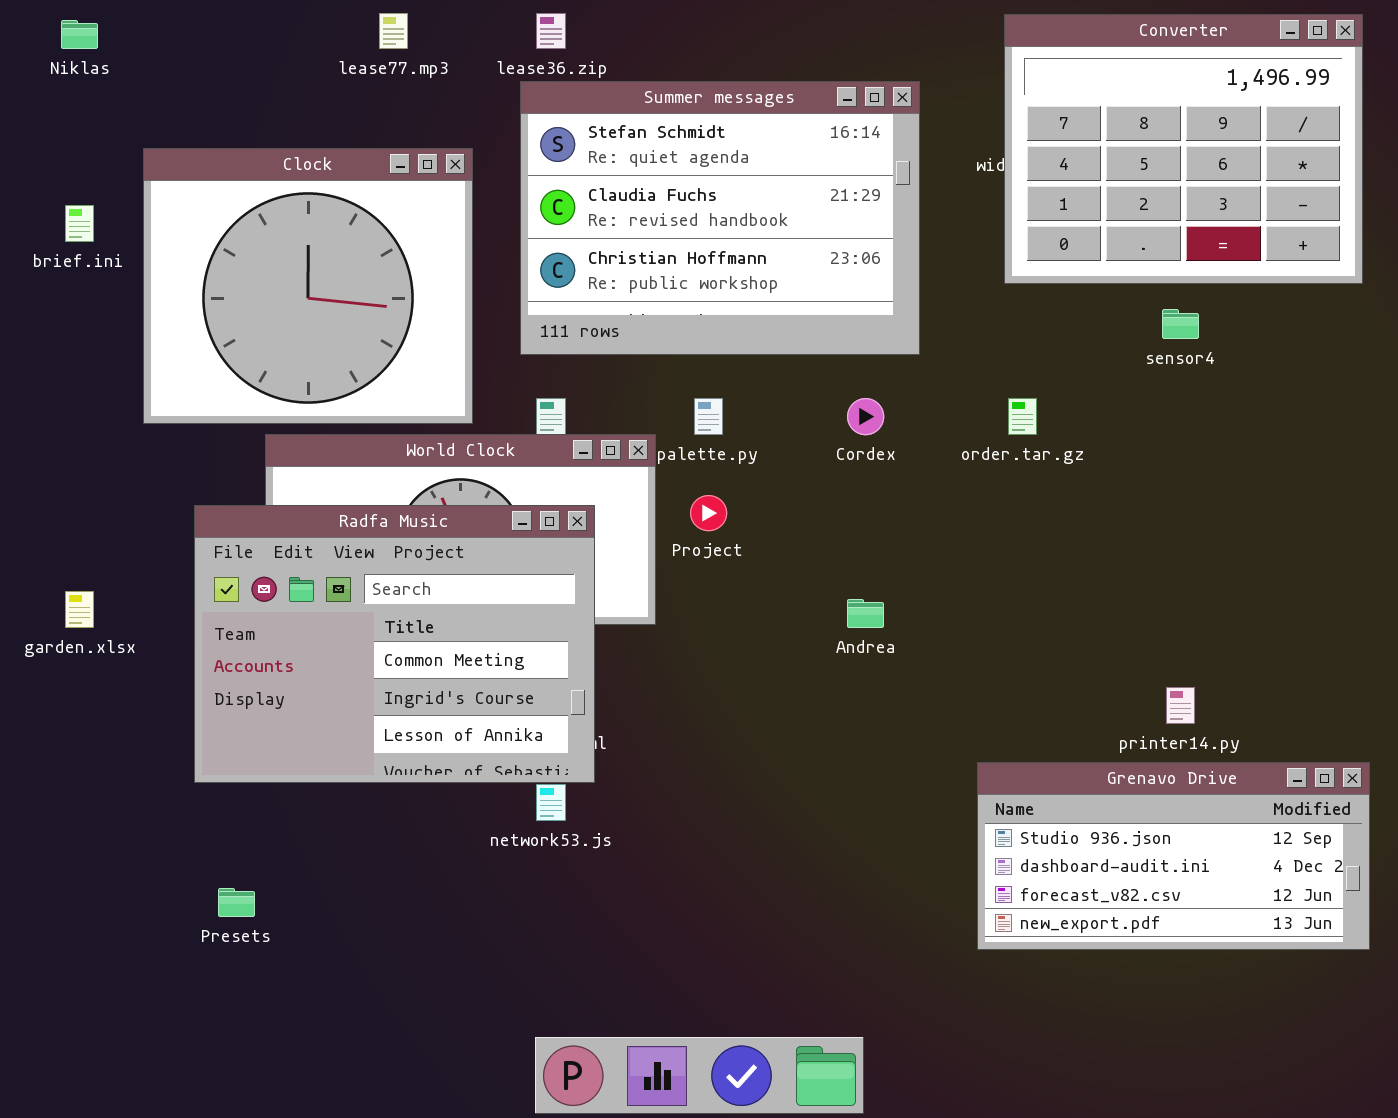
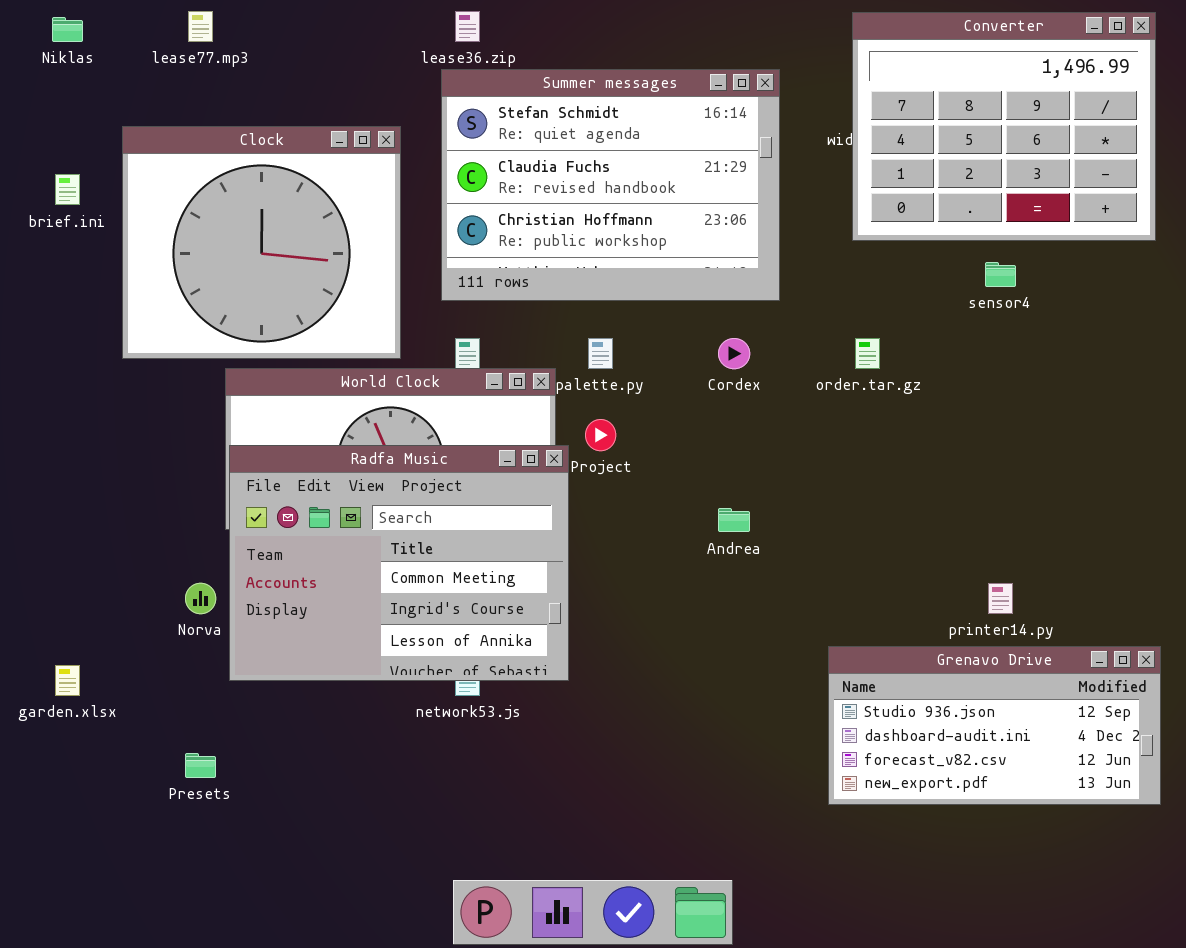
lease77.mp3: [379,13,408,49] -> [188,11,213,42], moved
Radfa Music: [194,505,595,783] -> [229,445,569,681], moved
garden.xlsx: [65,591,94,628] -> [55,665,80,696], moved

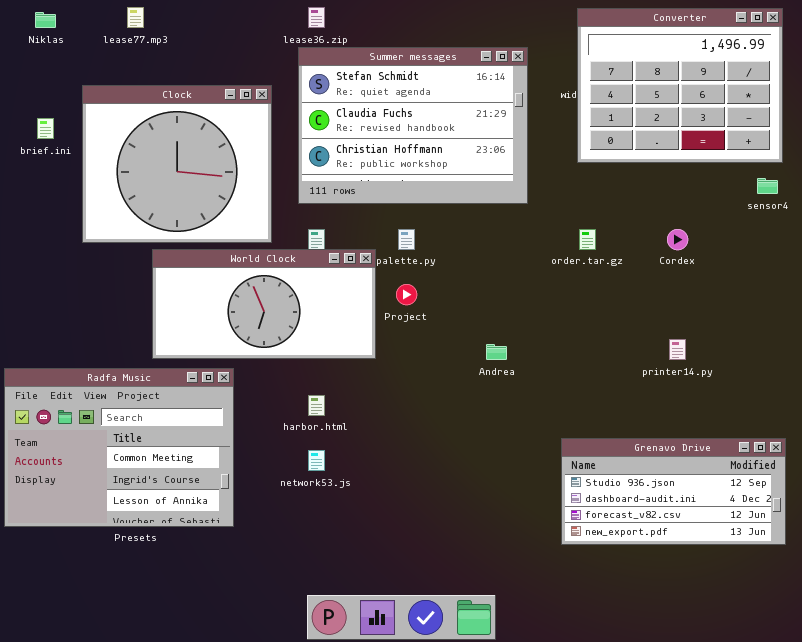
sensor4: [985,262,1016,287] -> [757,178,778,194], moved
Cordex: [718,338,750,369] -> [667,229,688,250], moved
Radfa Music: [229,445,569,681] -> [4,368,234,527], moved
printer14.py: [988,583,1013,614] -> [669,339,686,360], moved

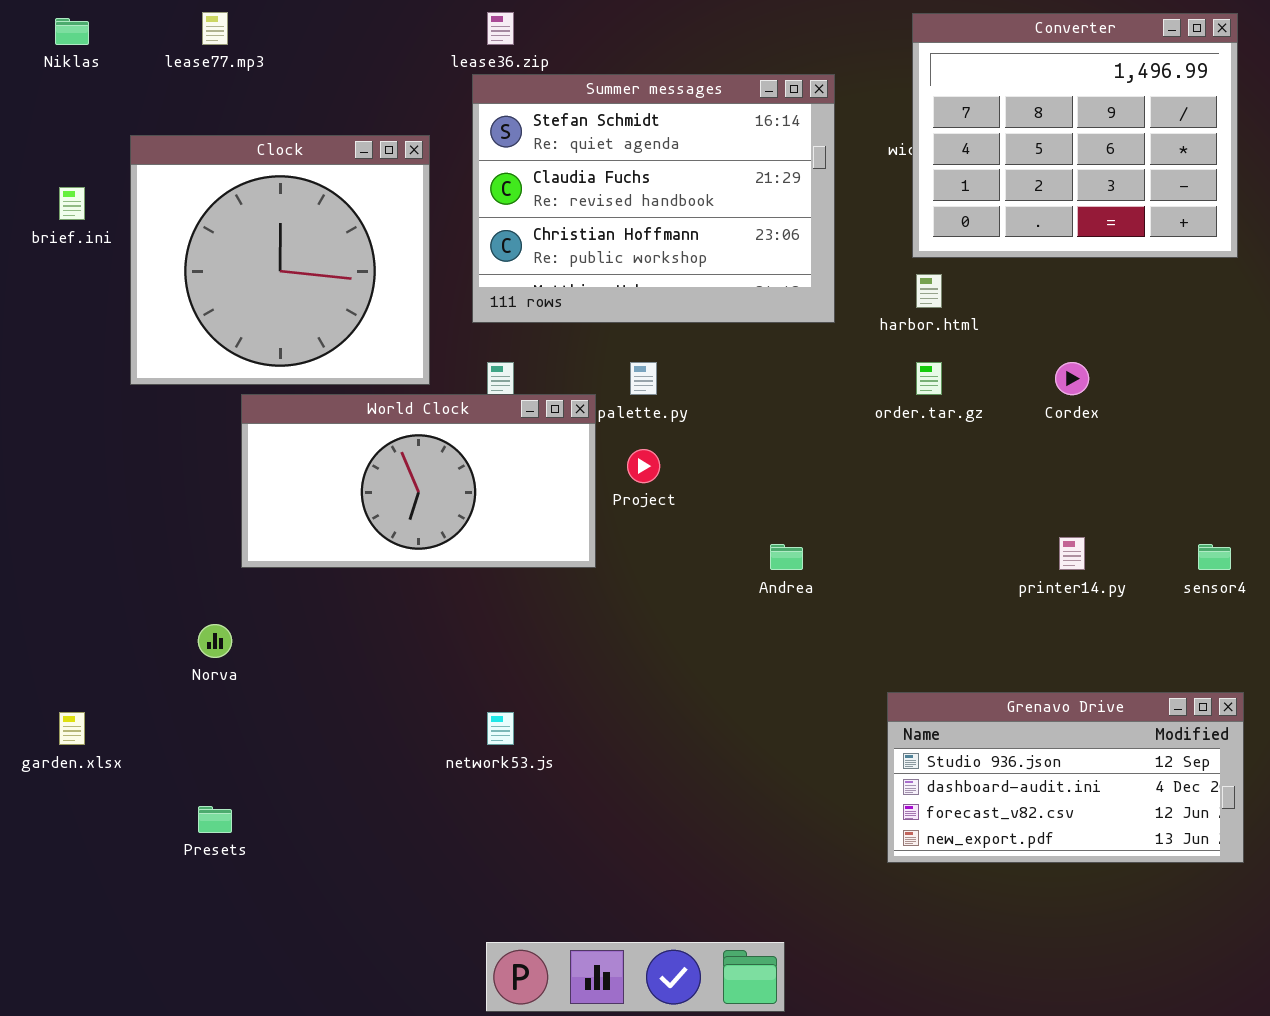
sensor4: [757,178,778,194] -> [1198,544,1231,570], moved
Radfa Music: [4,368,234,527] -> none, closed
harbor.html: [308,395,325,416] -> [916,274,942,308], moved

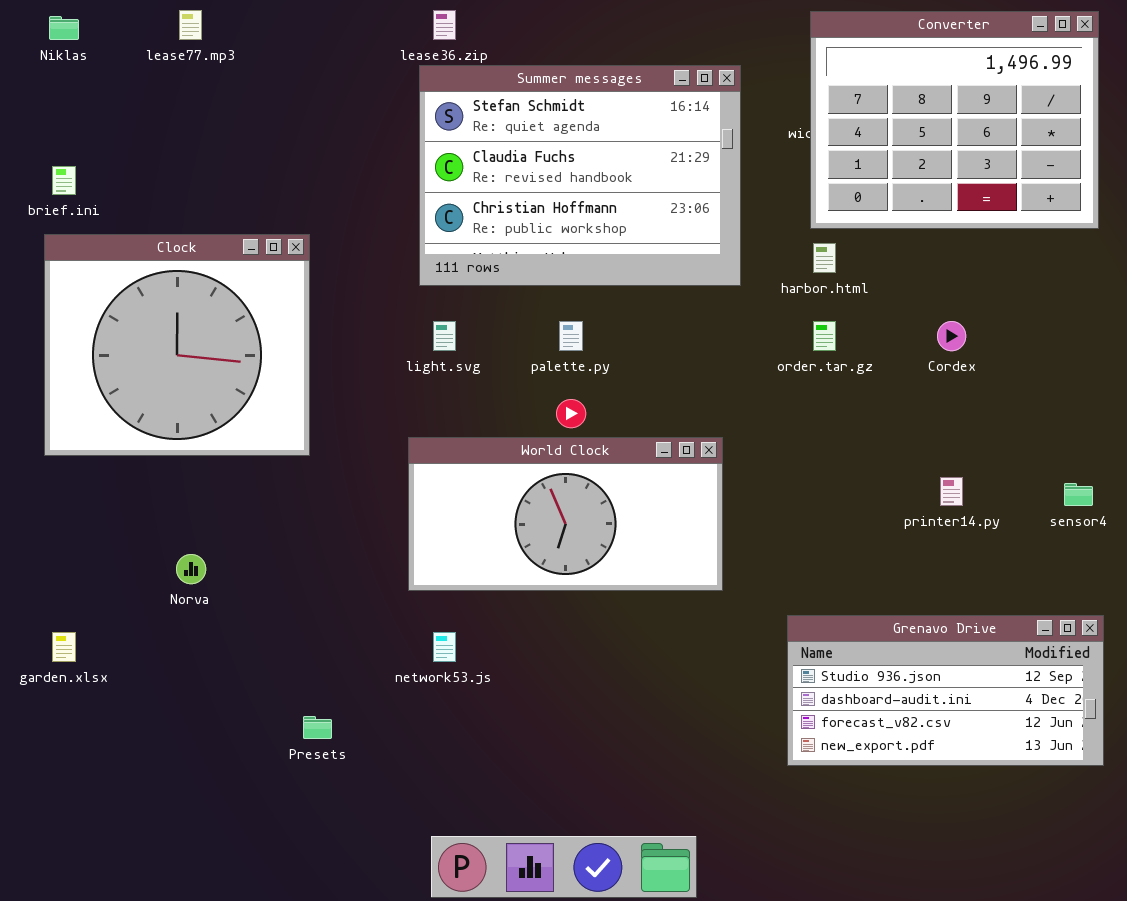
Clock: [130,135,430,385] -> [44,234,310,456], moved
World Clock: [241,394,596,568] -> [408,437,723,591], moved
Presets: [198,806,232,833] -> [303,716,332,739], moved

